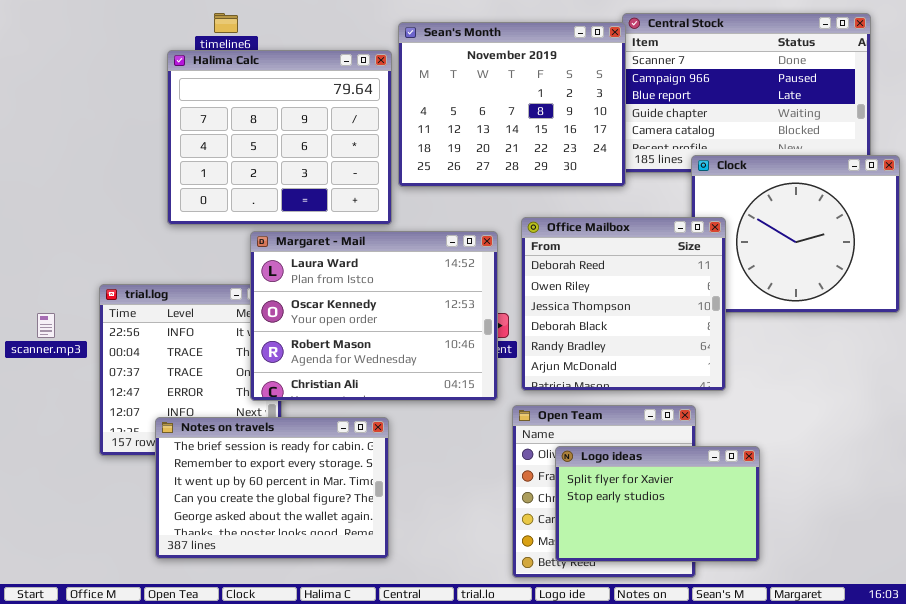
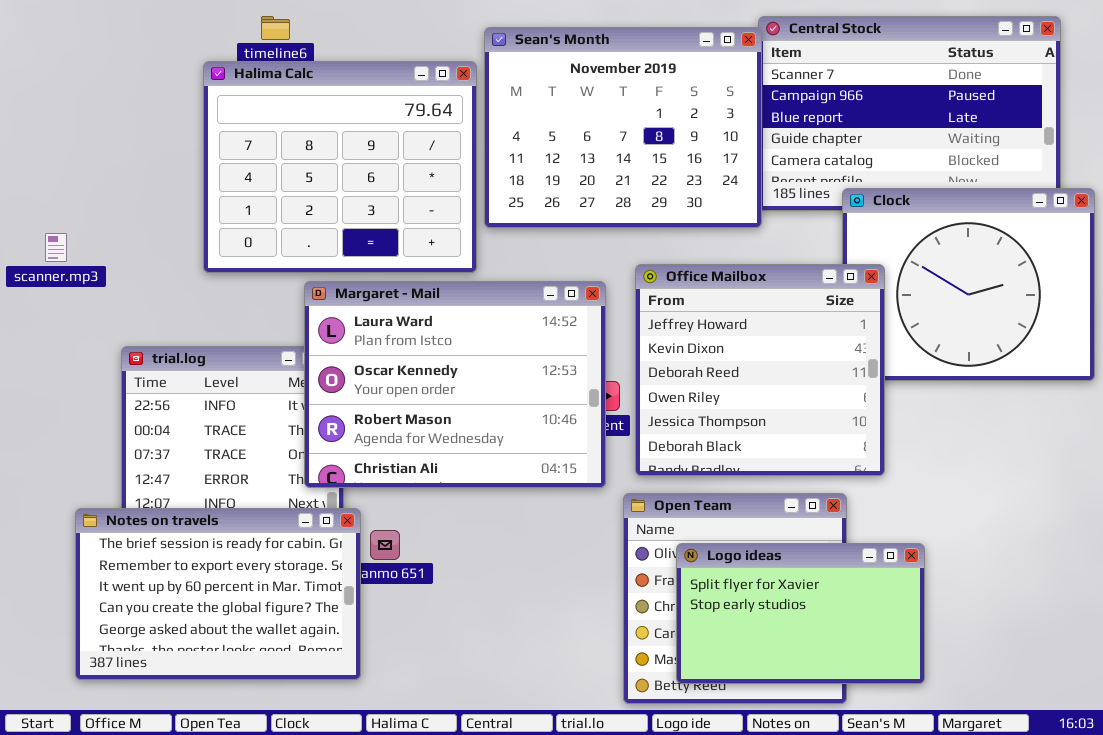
Office Mailbox: [521,217,726,391] -> [635,264,885,476], scrolled up 2 rows
scanner.mp3: [37,313,55,338] -> [45,233,67,262], moved
Notes on travels: [155,417,389,559] -> [75,508,361,680], moved

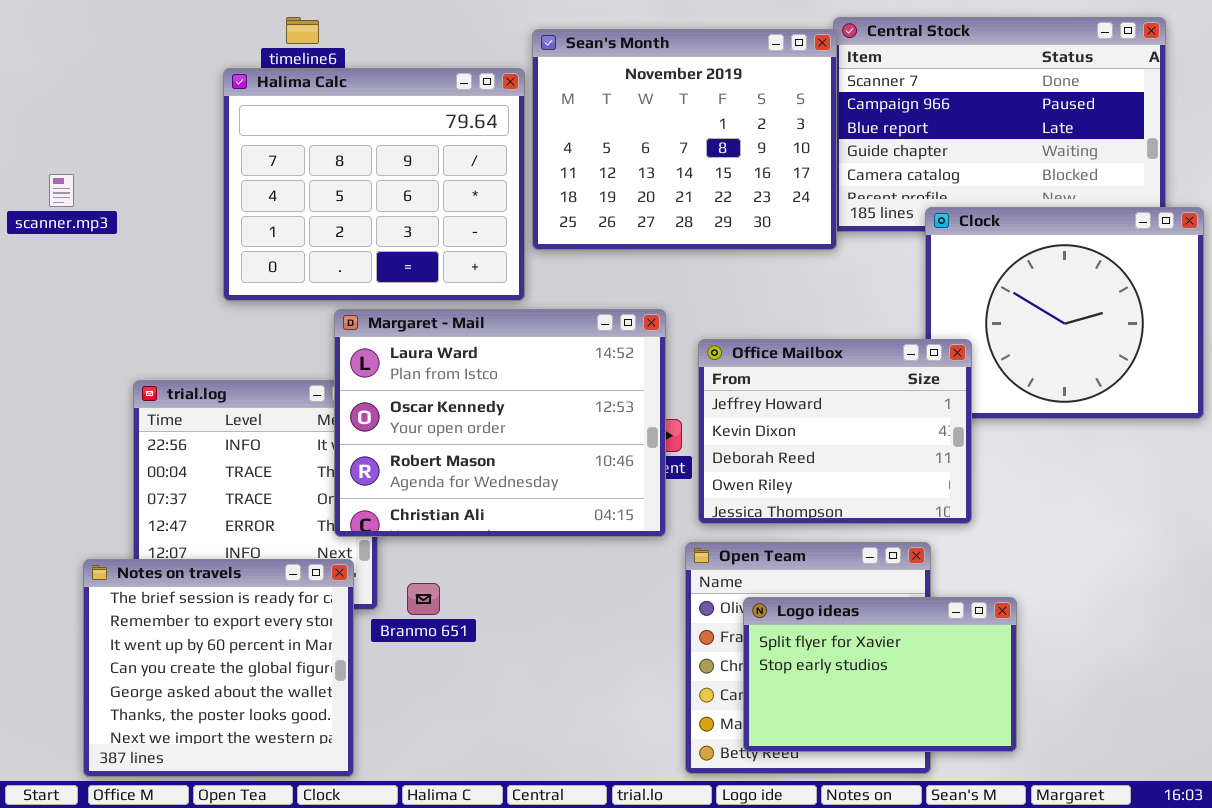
scanner.mp3: [45,233,67,262] -> [49,174,74,207], moved
Office Mailbox: [635,264,885,476] -> [698,339,972,524], resized
Notes on travels: [75,508,361,680] -> [83,559,354,777], resized

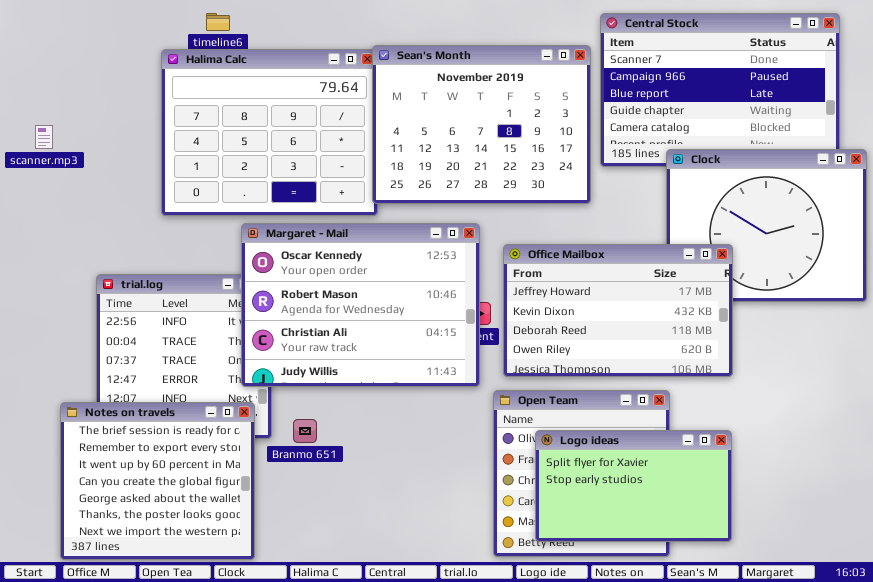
Sean's Month: [532,29,837,250] -> [372,45,591,204], moved
Margaret - Mail: [334,309,666,537] -> [241,223,480,387], scrolled down 1 row
Office Mailbox: [698,339,972,524] -> [503,244,733,377], resized

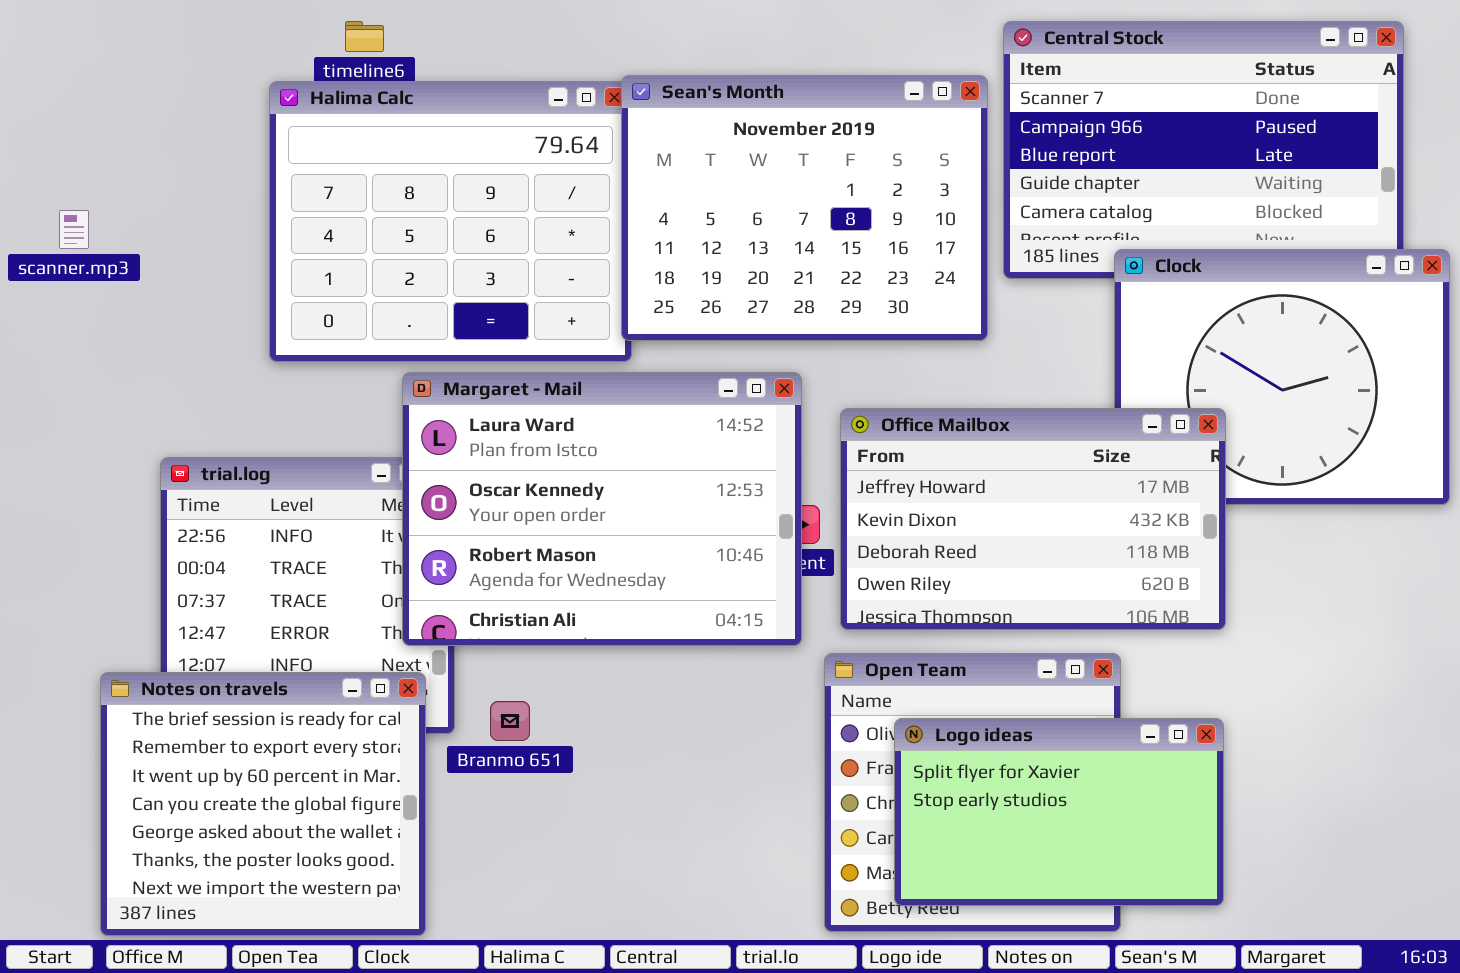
Margaret - Mail: [241,223,480,387] -> [402,372,802,646], scrolled up 1 row

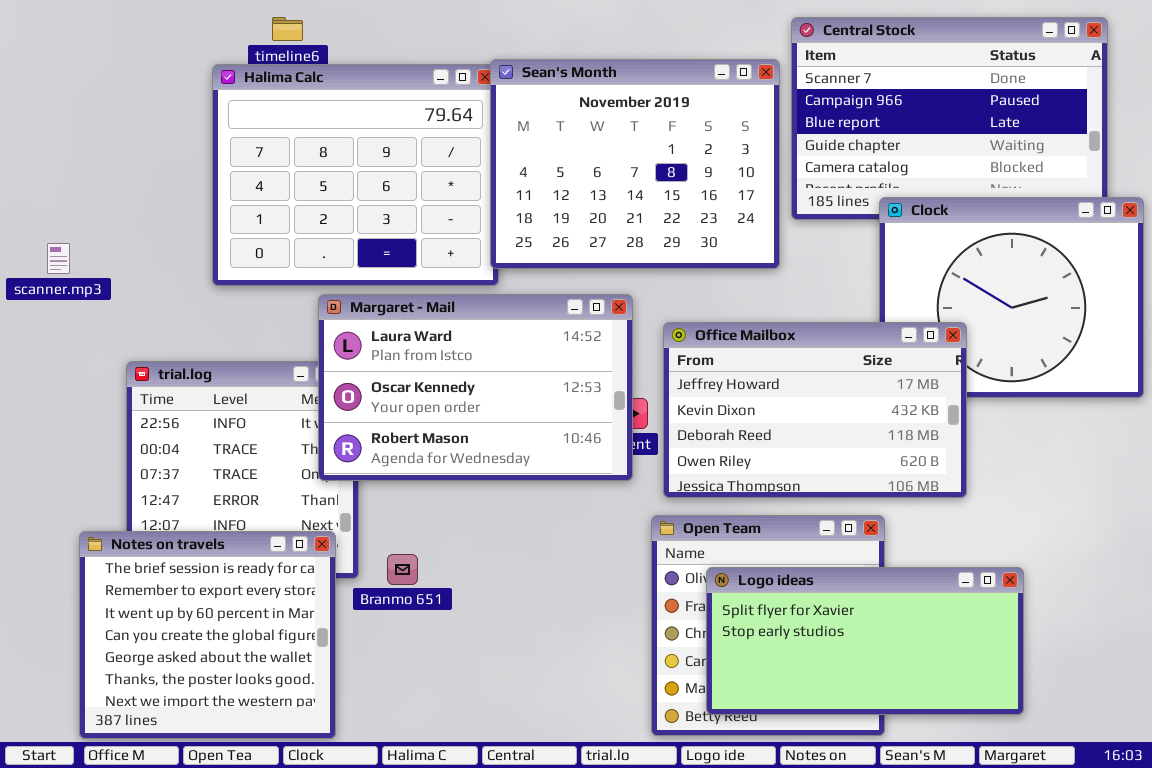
scanner.mp3: [59,210,89,249] -> [47,243,70,274], moved
Margaret - Mail: [402,372,802,646] -> [318,294,633,481], resized
Logo ideas: [894,718,1224,906] -> [706,567,1024,715], resized

